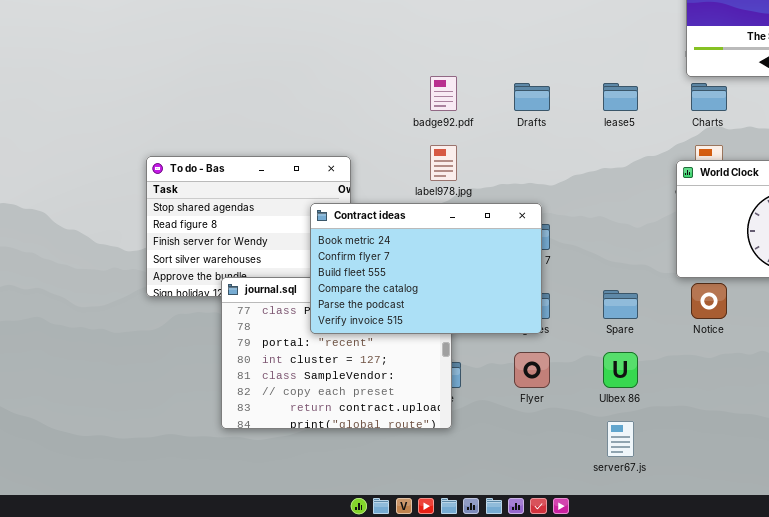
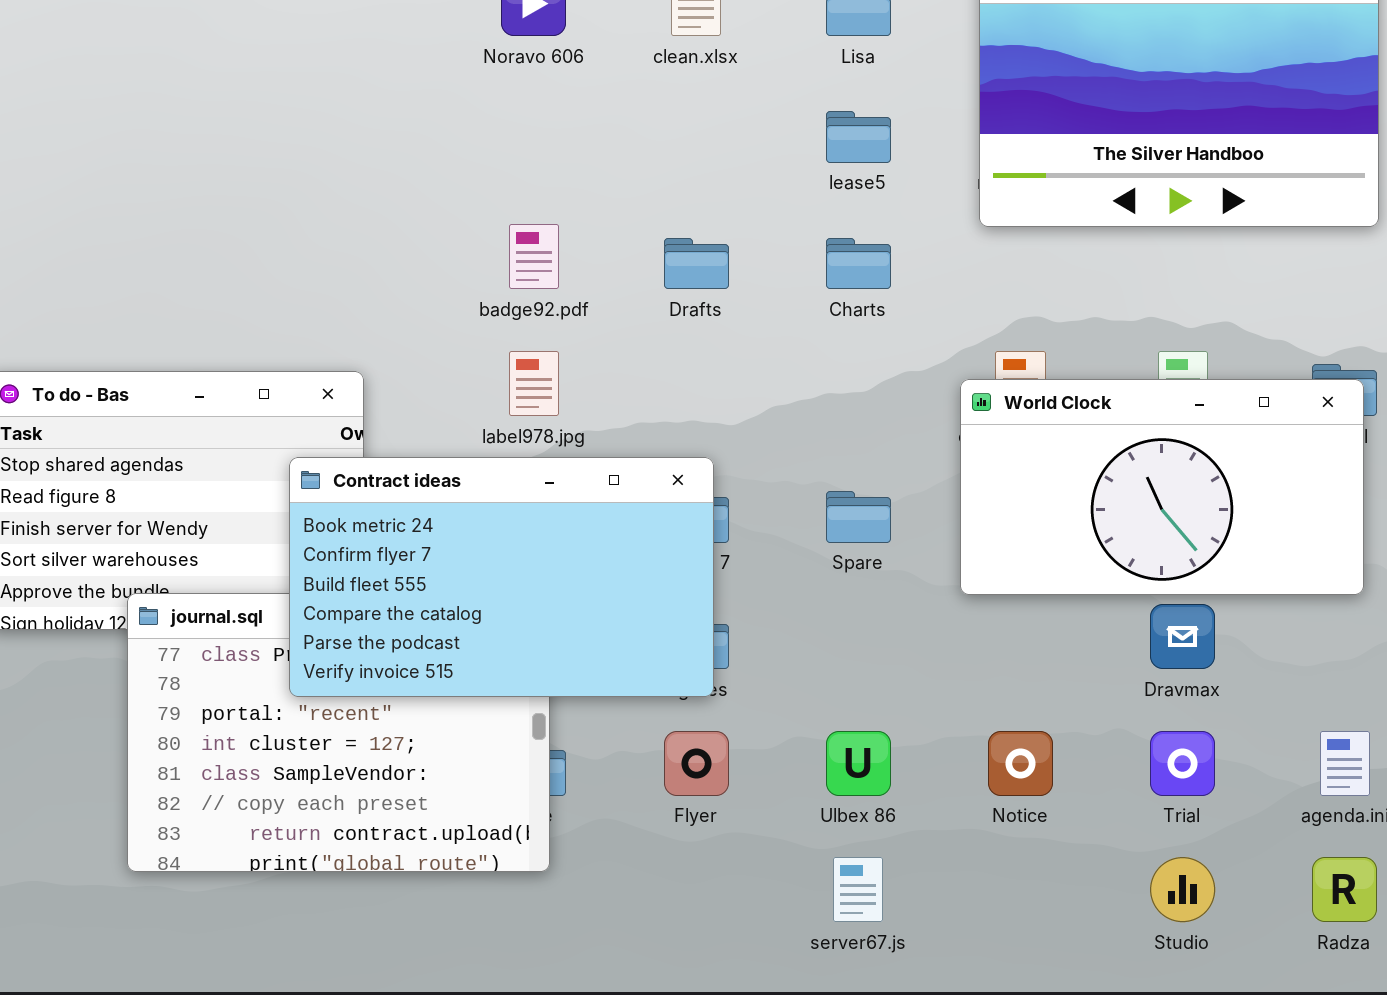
lease5: [603,83,638,111] -> [826,111,891,163], moved
Charts: [691,83,727,111] -> [826,238,891,289], moved
Notice: [691,283,727,319] -> [988,731,1053,796], moved
Spare: [603,290,638,319] -> [826,491,891,543], moved

